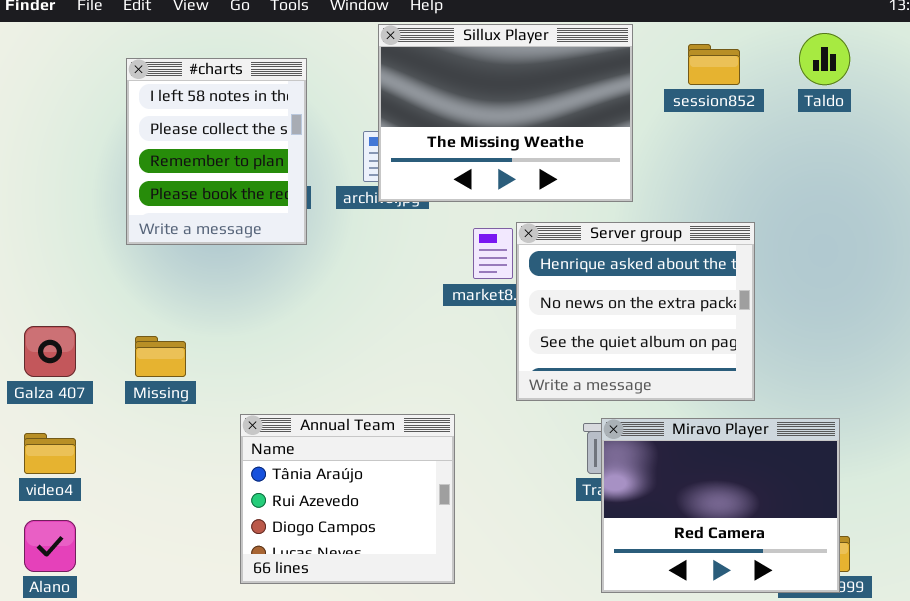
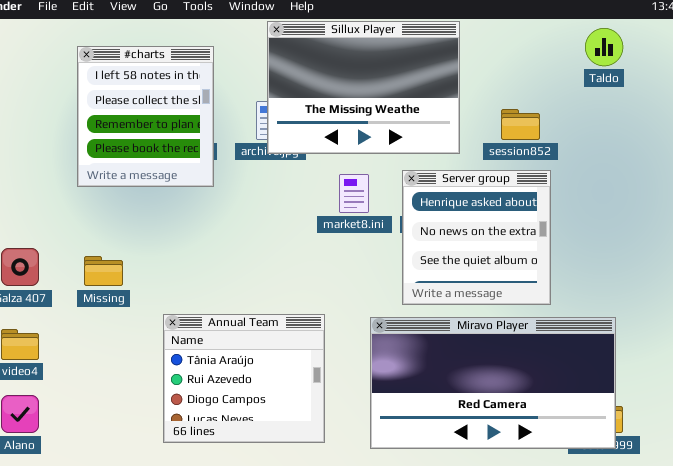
session852: [688,44,740,85] -> [501,109,540,140], moved
Server group: [516,222,755,401] -> [402,170,551,305], resized
Miravo Player: [601,418,840,593] -> [370,317,616,449], resized

